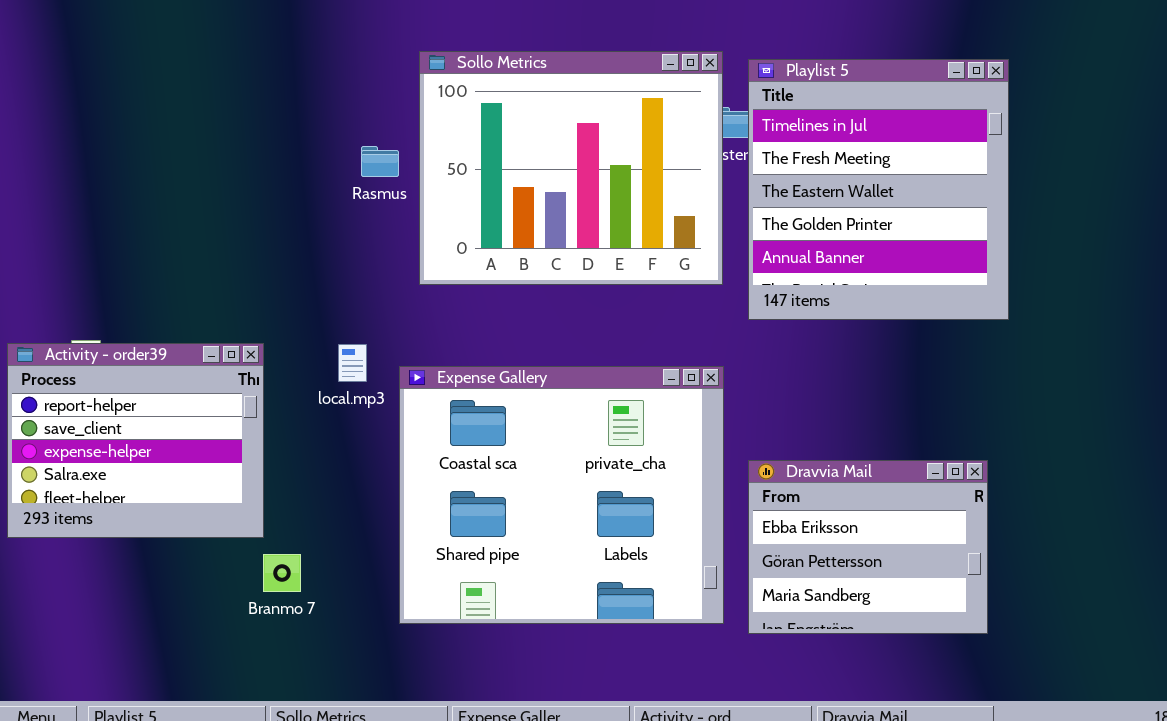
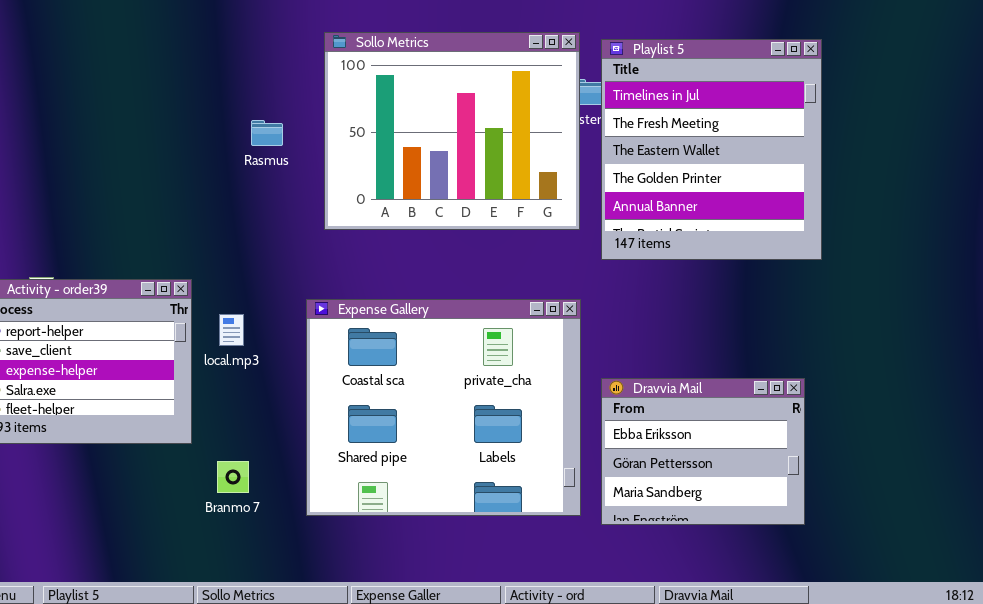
Rasmus: [361,146,399,177] -> [251,120,283,146], moved
local.mp3: [338,344,367,382] -> [219,314,244,346], moved
Branmo 7: [263,554,301,592] -> [217,461,249,493], moved

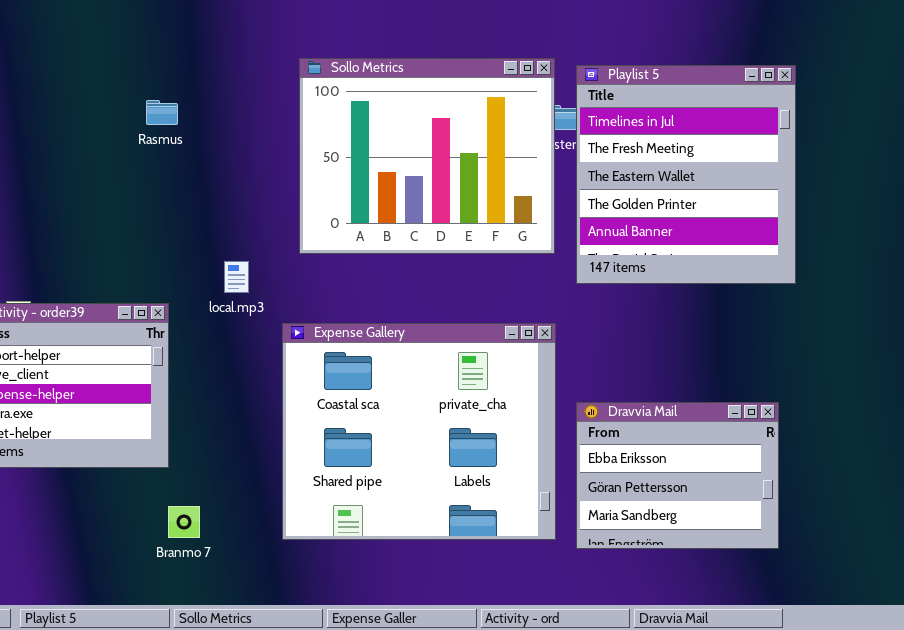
Rasmus: [251,120,283,146] -> [146,100,178,125], moved
local.mp3: [219,314,244,346] -> [224,261,249,293], moved
Branmo 7: [217,461,249,493] -> [168,506,200,538], moved

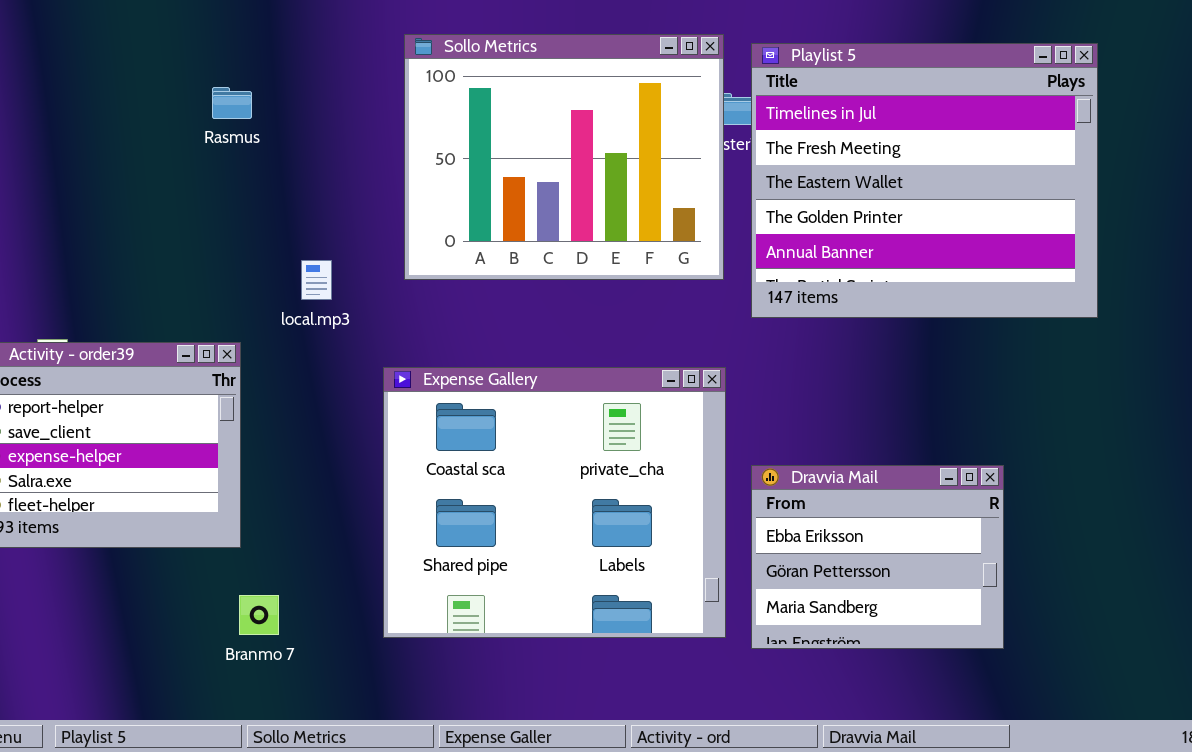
Playlist 5: [576,65,796,284] -> [751,43,1098,318], resized
local.mp3: [224,261,249,293] -> [301,260,332,300], moved

